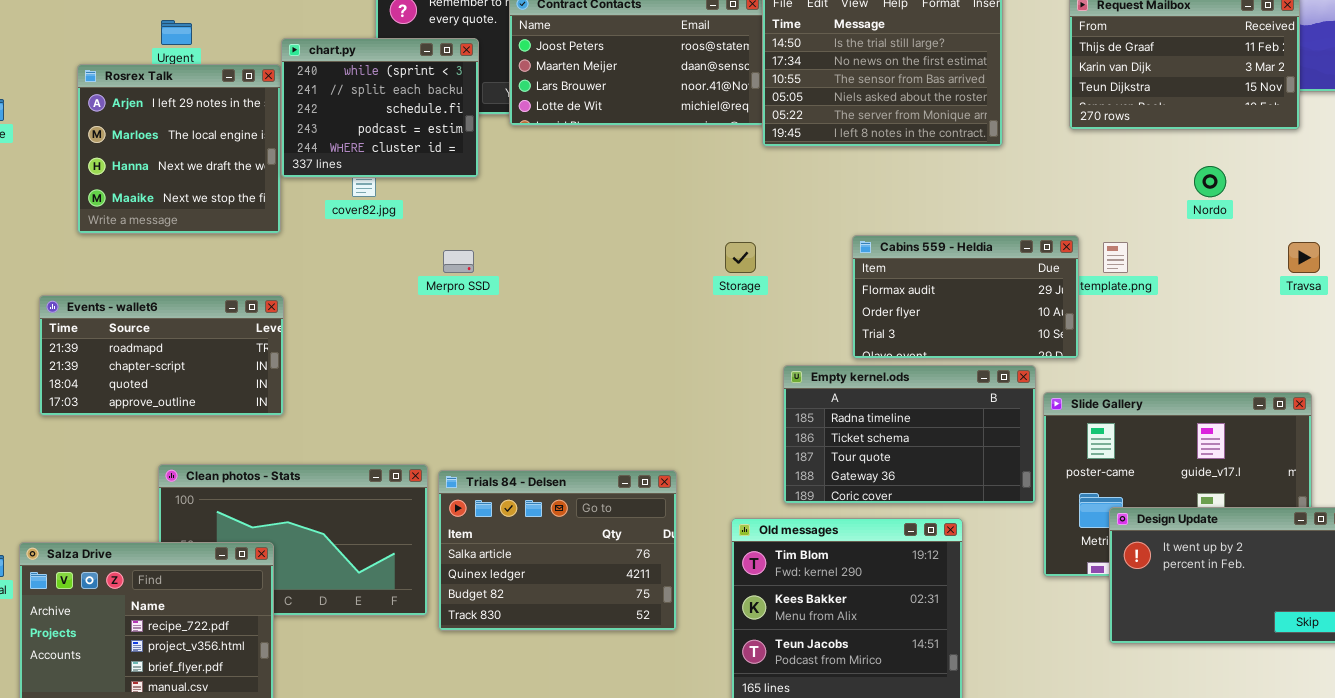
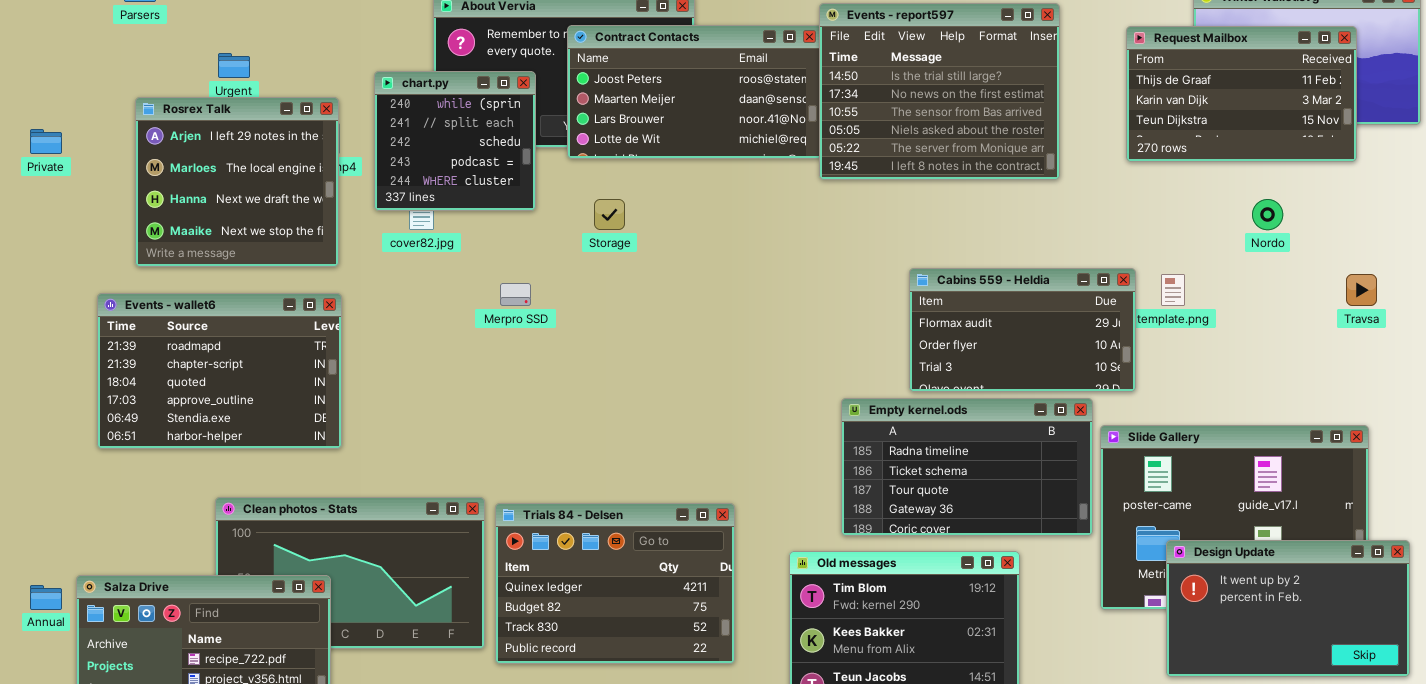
chart.py: [281,38,479,178] -> [374,71,536,211], resized
Storage: [725,242,756,273] -> [594,199,625,230], moved
Events - wallet6: [39,295,284,416] -> [97,293,342,449], resized
Trials 84 - Delsen: [438,470,677,631] -> [495,503,735,664], scrolled down 1 row

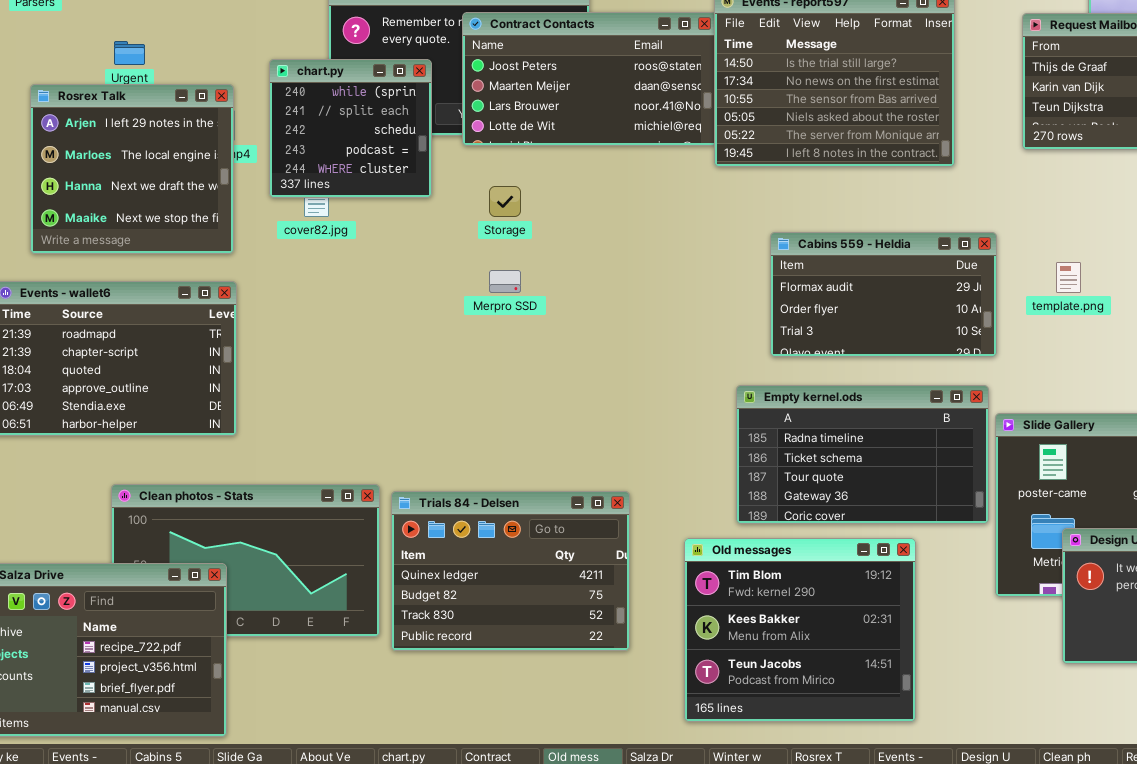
Cabins 559 - Heldia: [909,268,1136,392] -> [770,232,997,357], moved
Merpro SSD: [500,283,531,306] -> [489,270,521,293], moved

